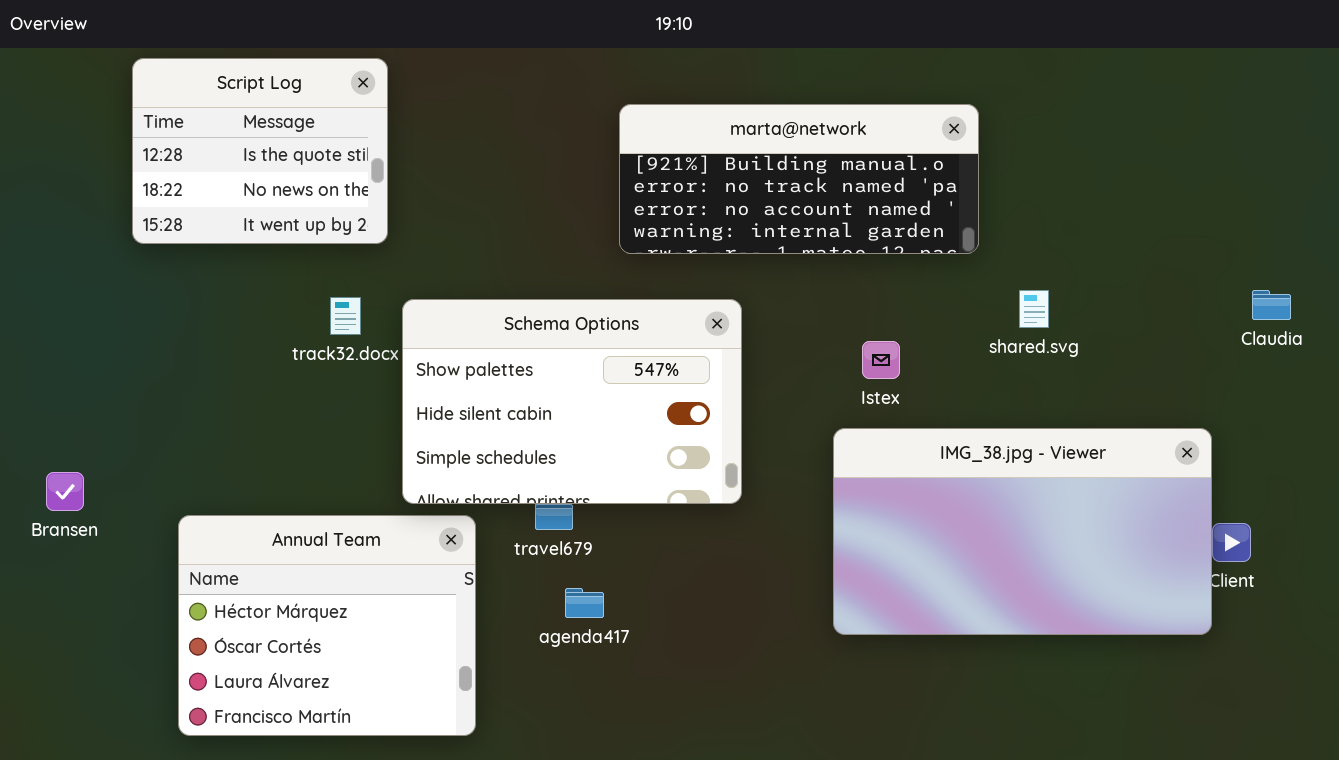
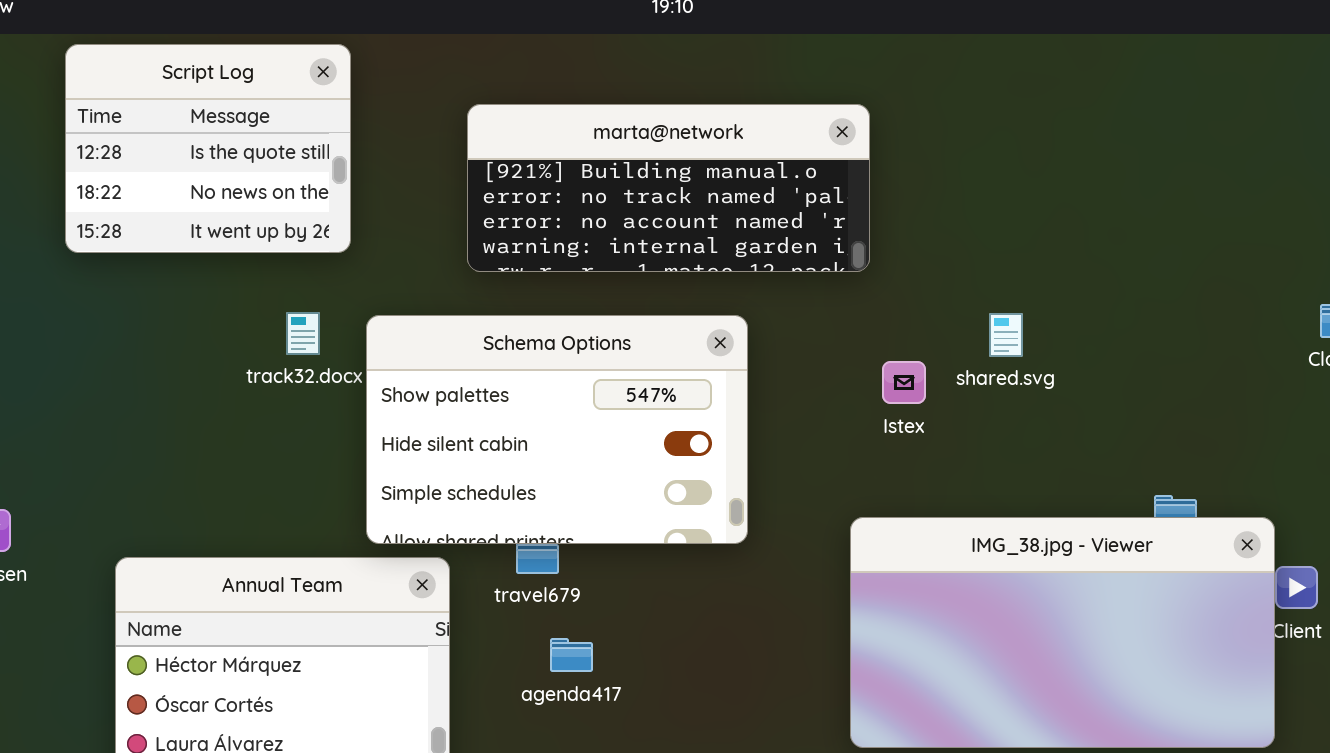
marta@network: [619,104,979,254] -> [467,104,870,272], moved
shared.svg: [1019,290,1049,328] -> [989,313,1023,357], moved
IMG_38.jpg - Viewer: [833,428,1212,635] -> [850,517,1275,748], moved

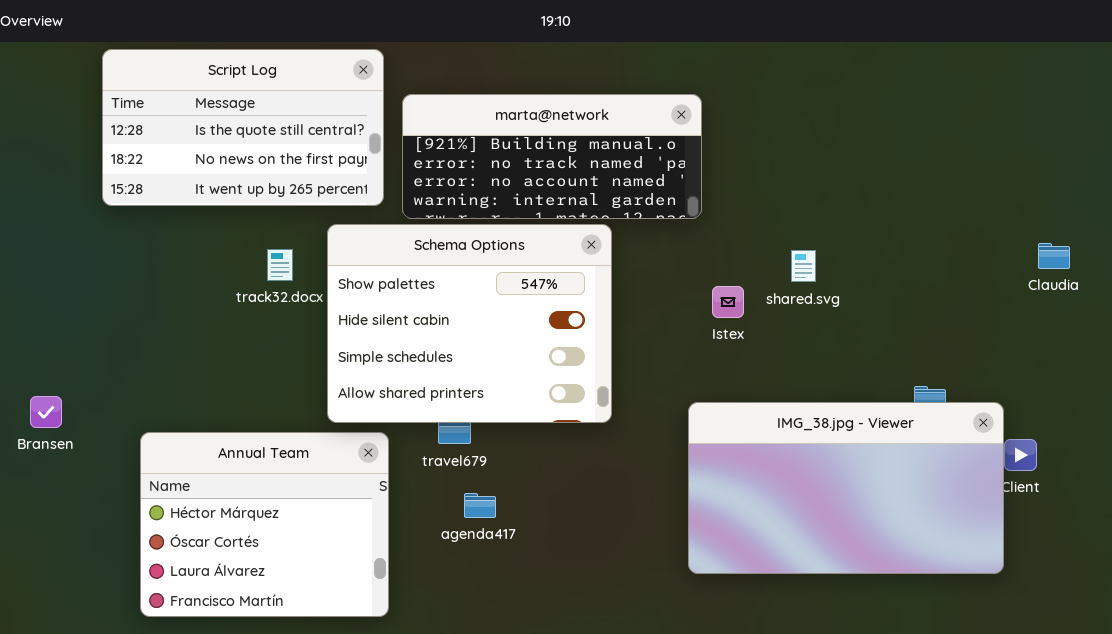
Script Log: [65,44,351,253] -> [102,49,384,206], resized
Schema Options: [366,315,748,544] -> [327,224,612,423], resized

